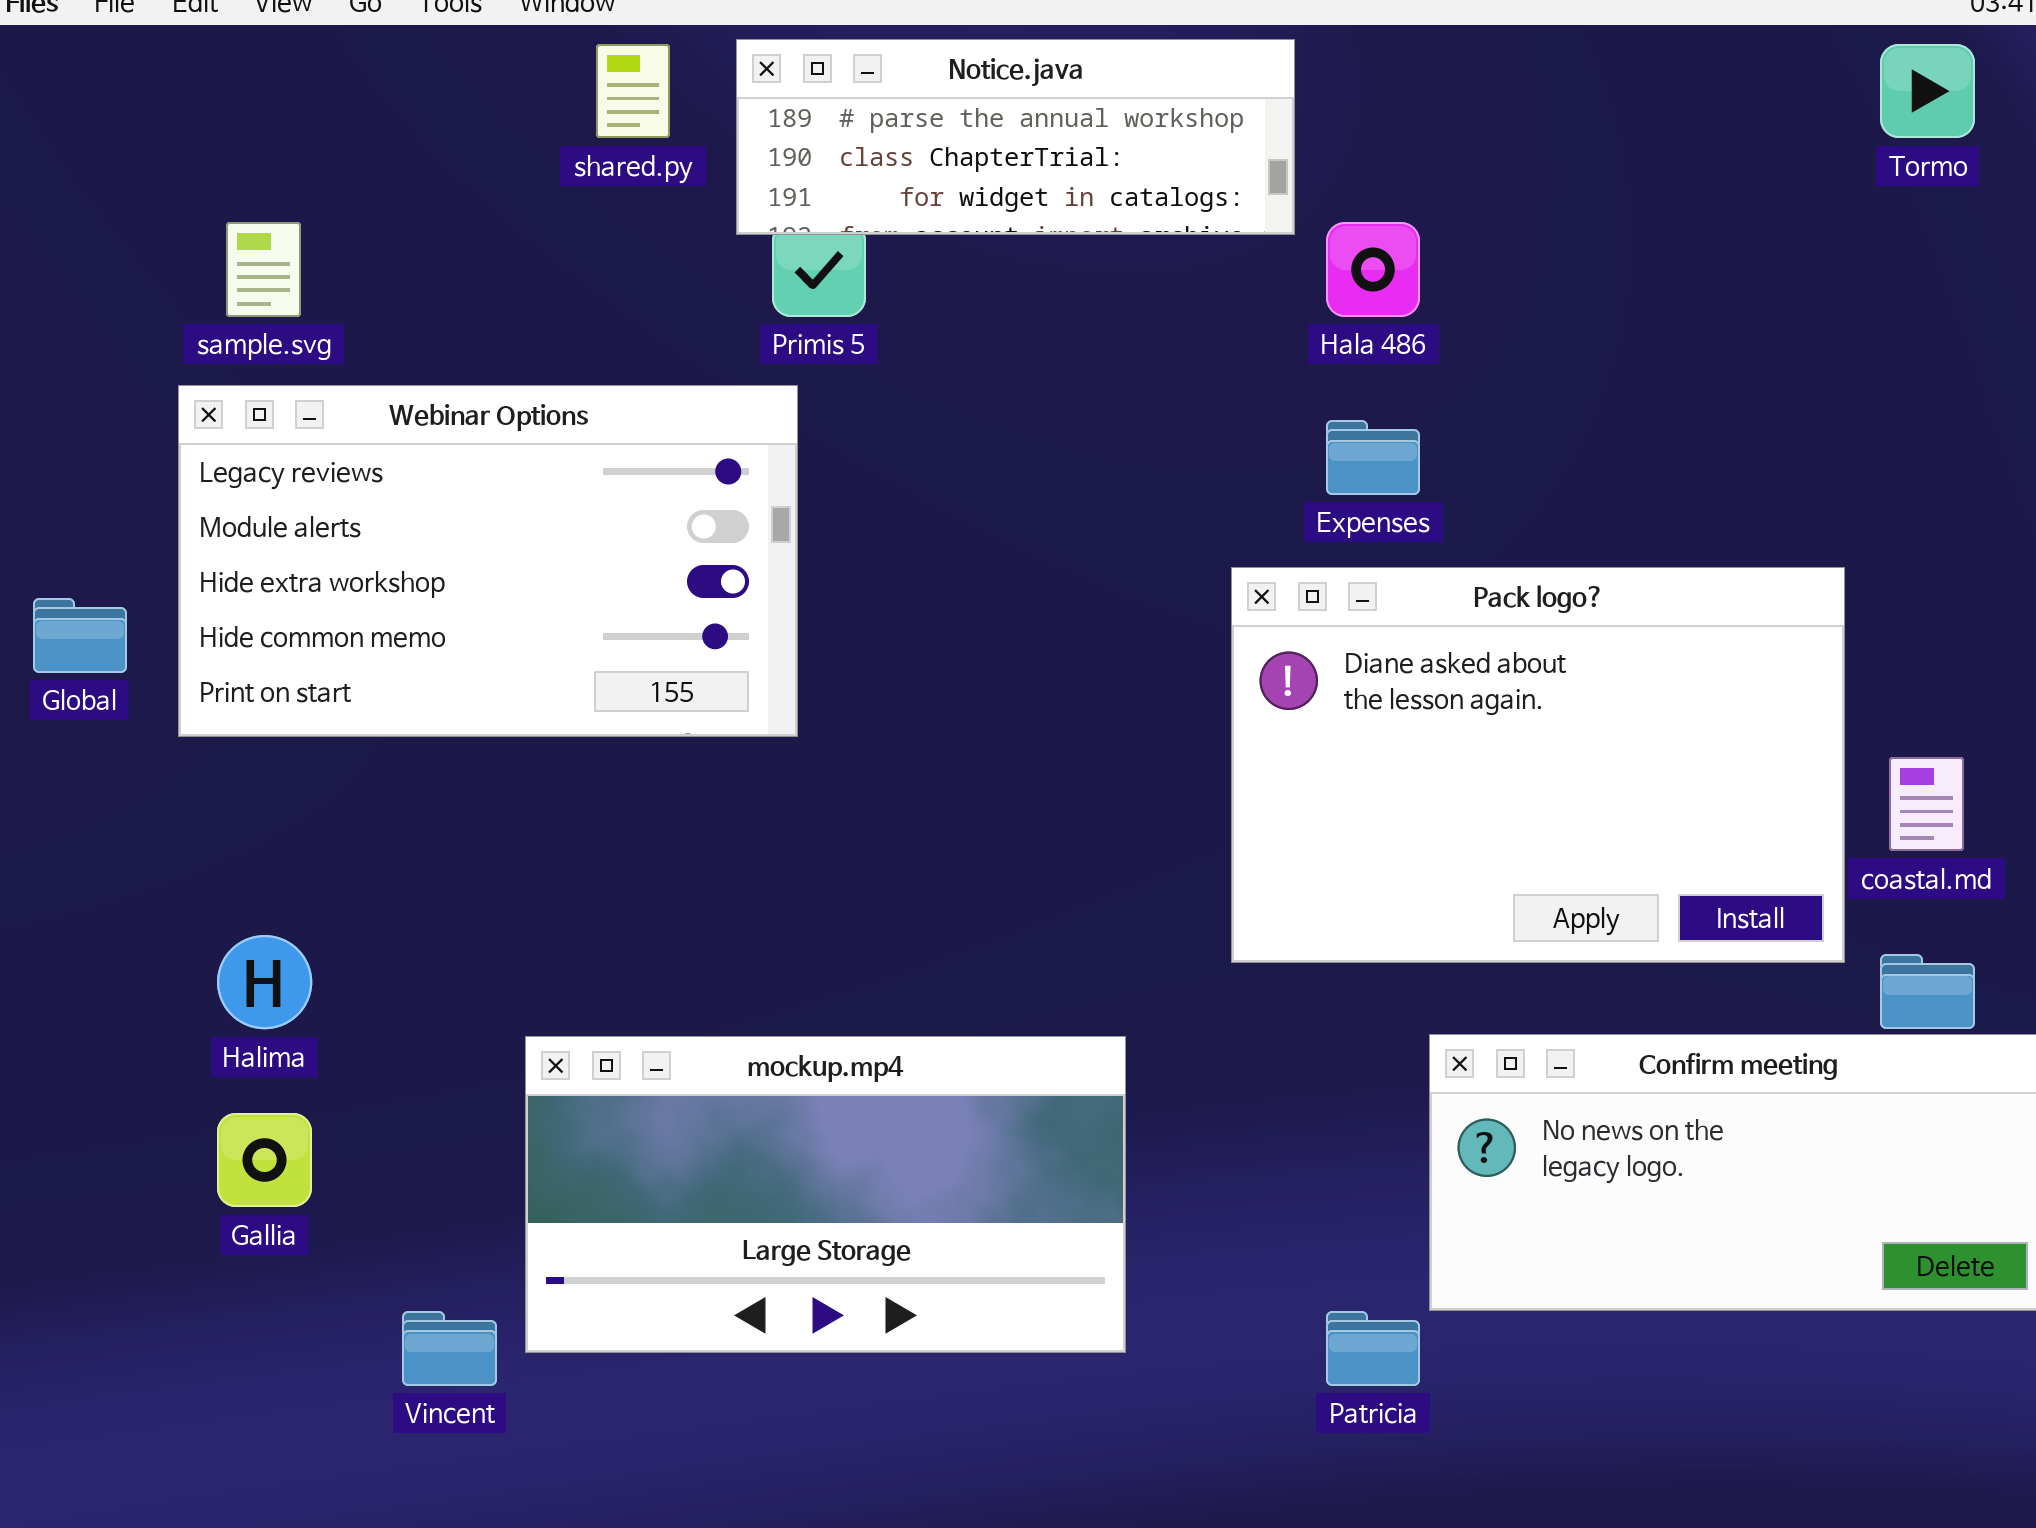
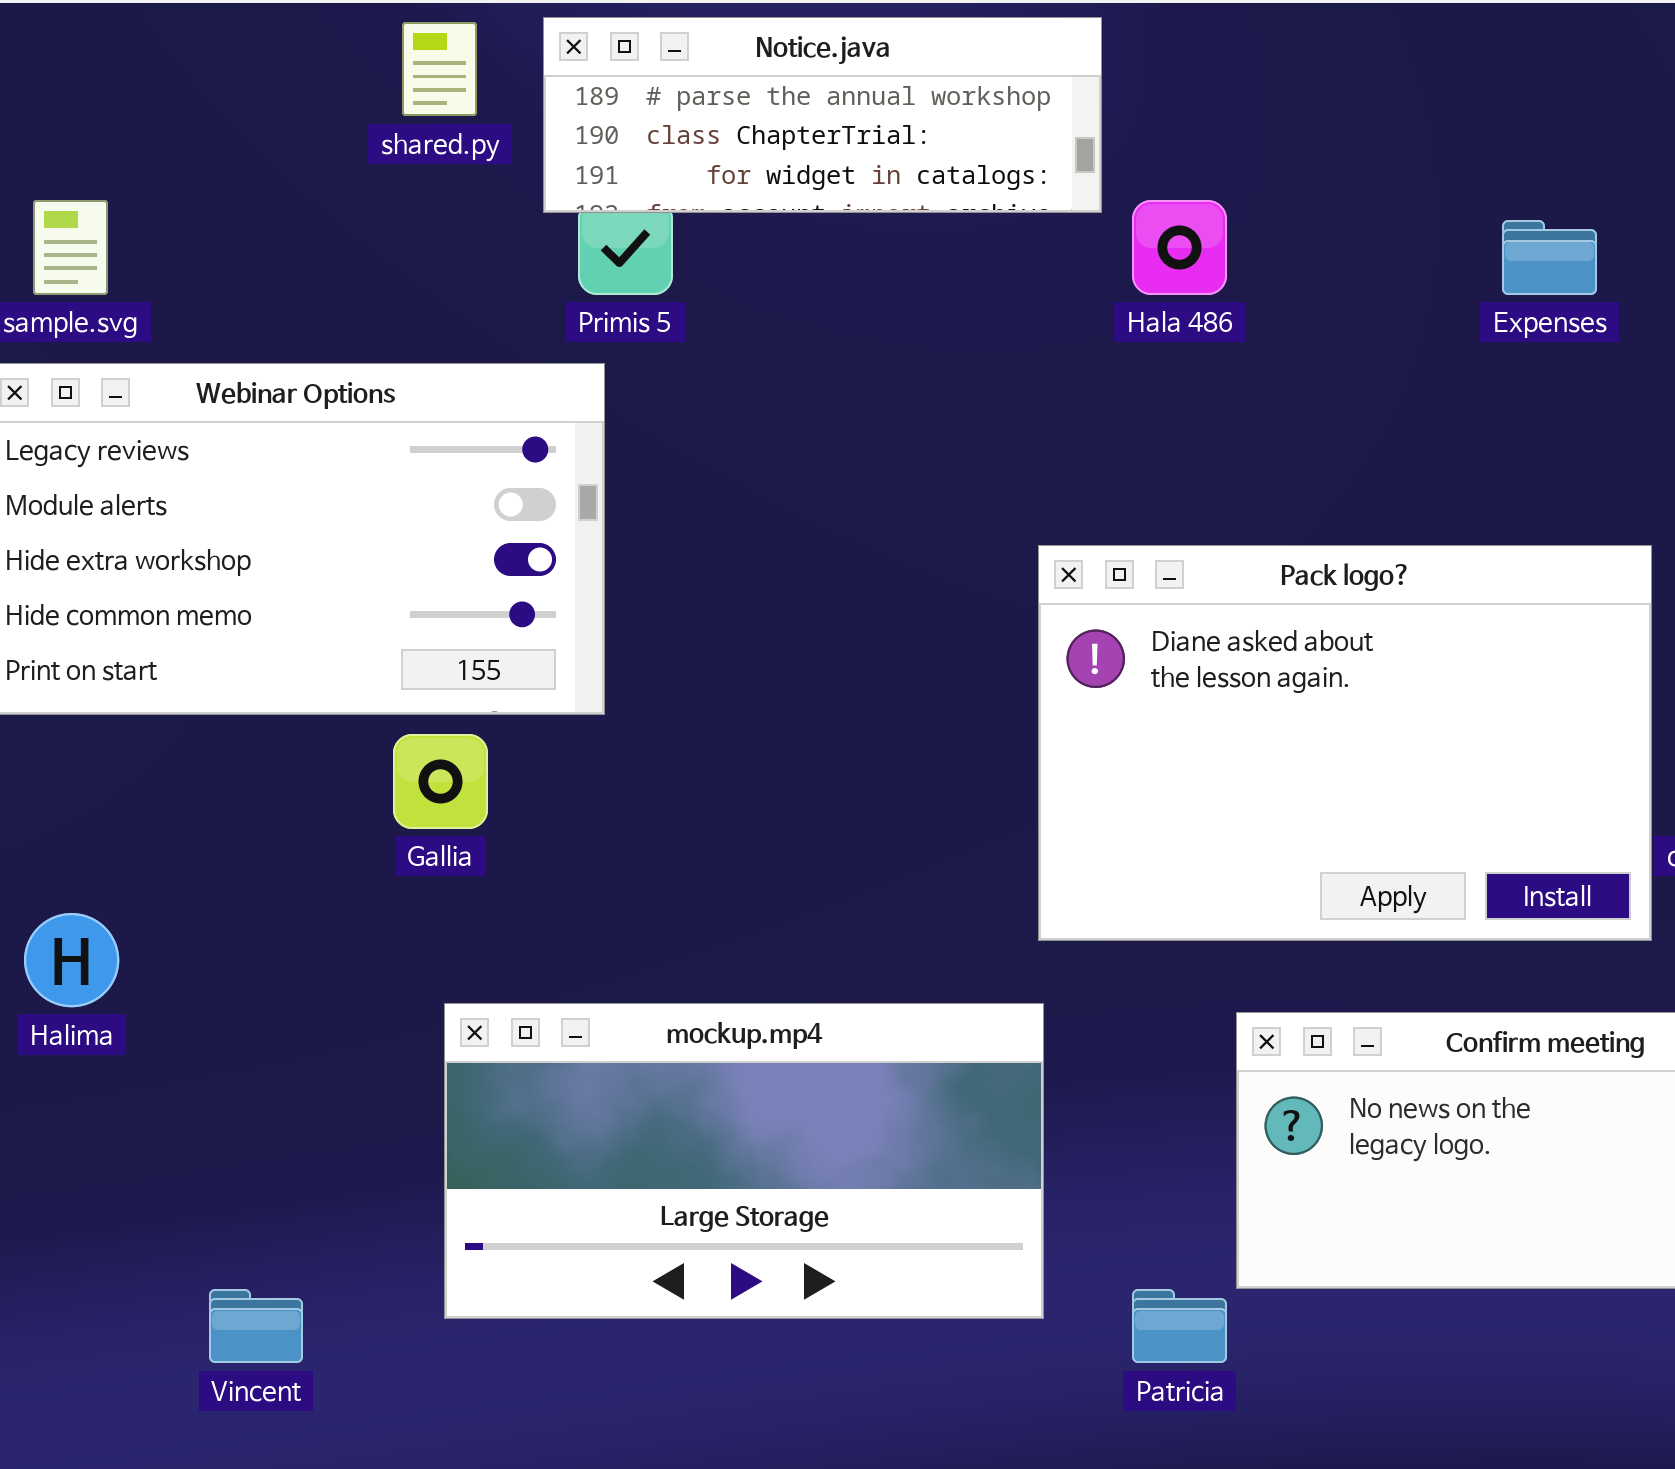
Expenses: [1326,420,1420,495] -> [1502,220,1597,295], moved
mockup.mp4: [525,1036,1126,1353] -> [444,1003,1044,1319], moved
Gallia: [217,1113,312,1207] -> [393,734,488,829], moved

